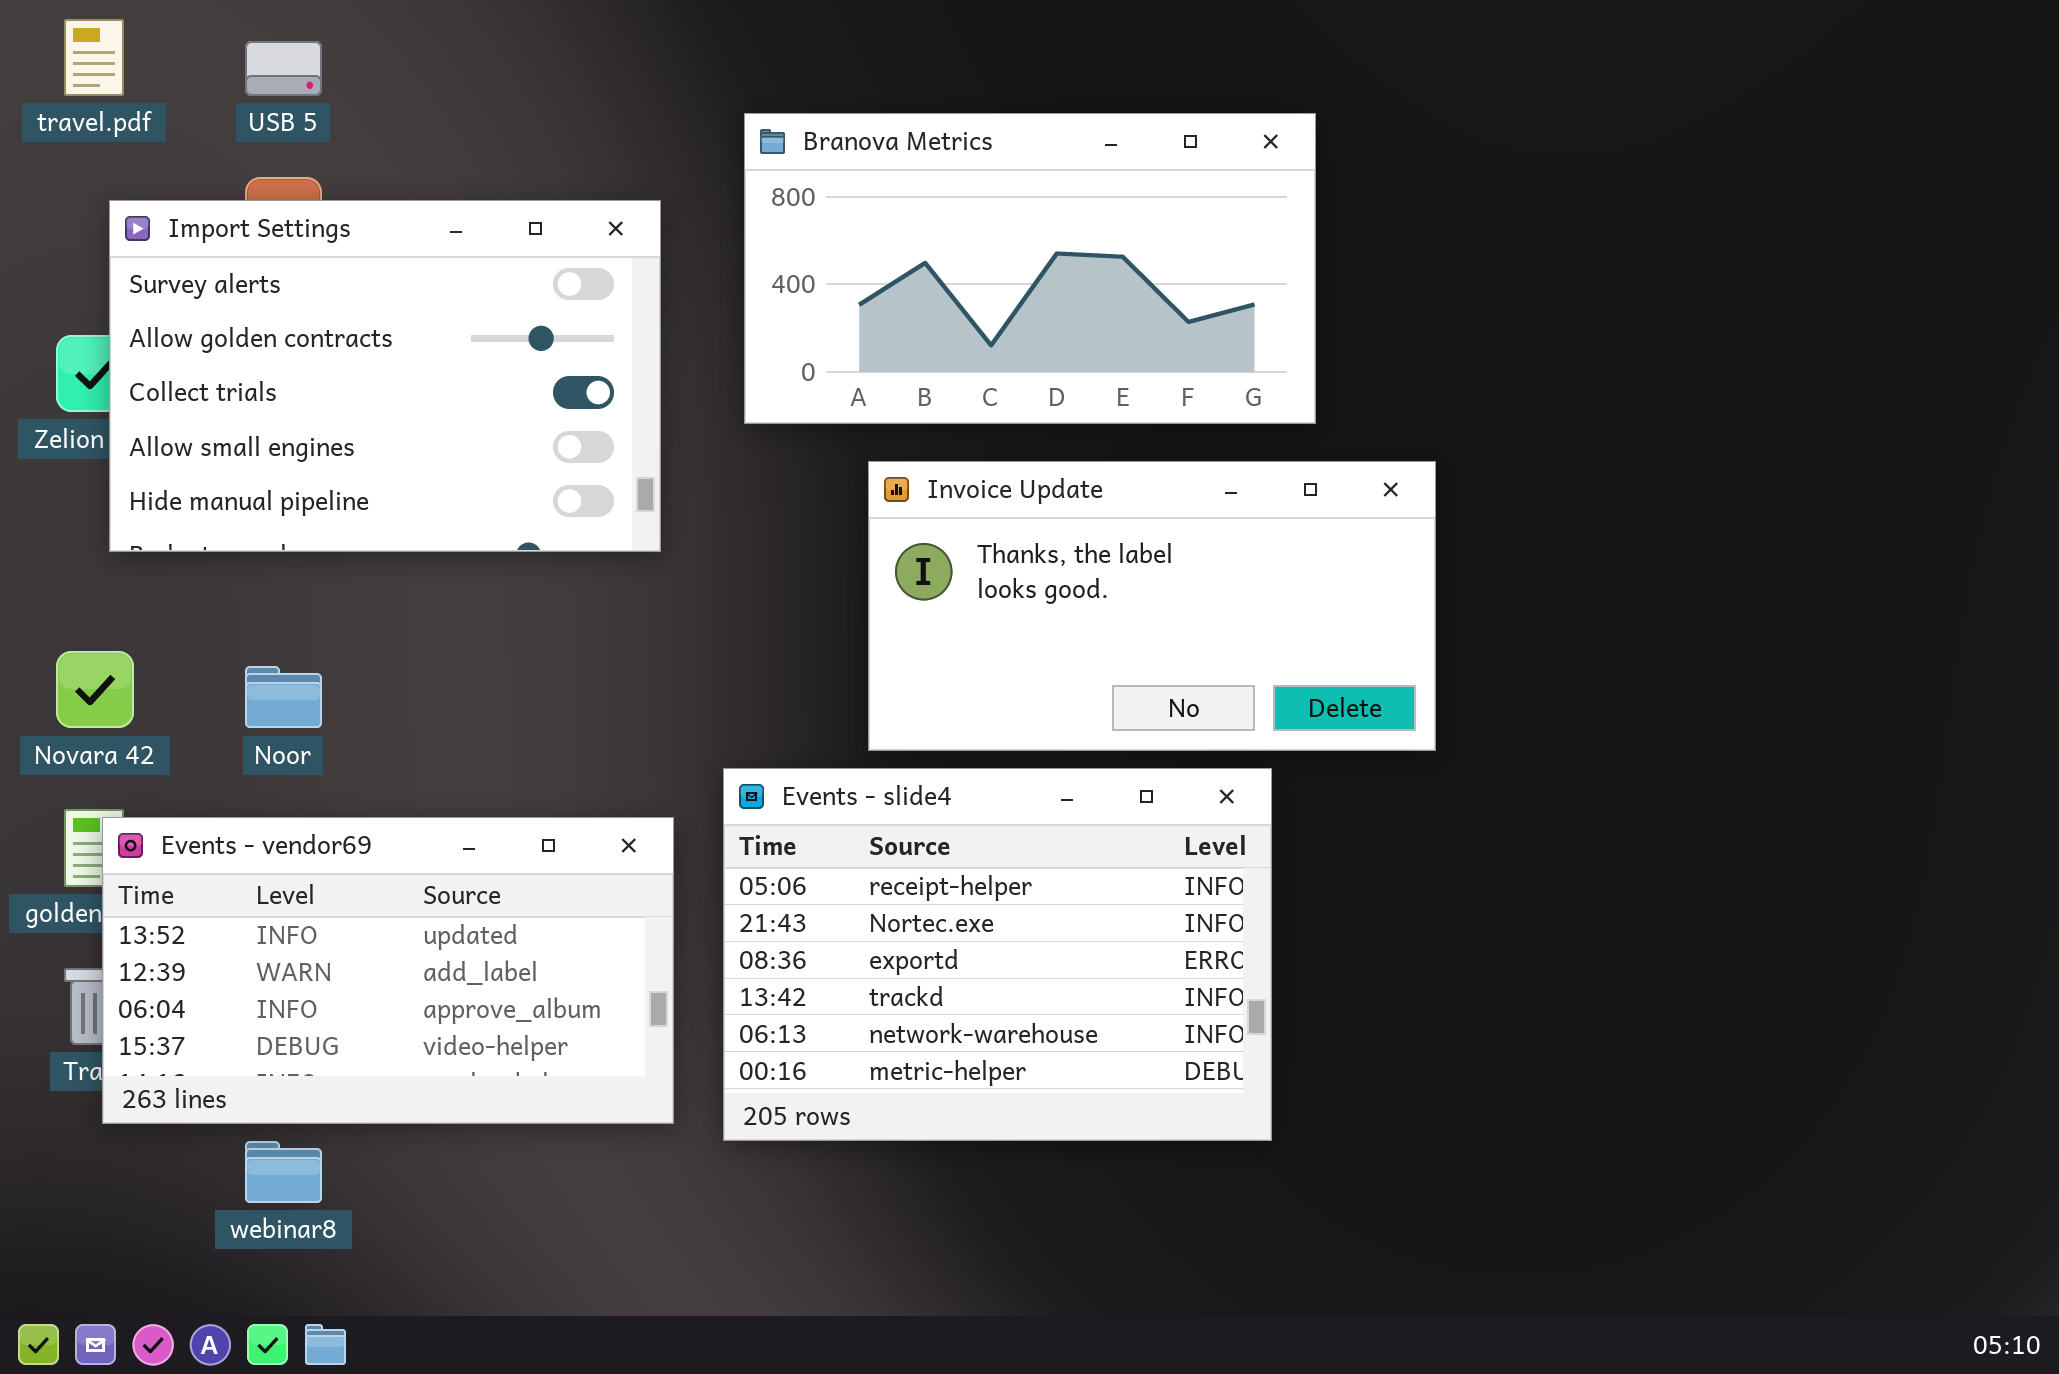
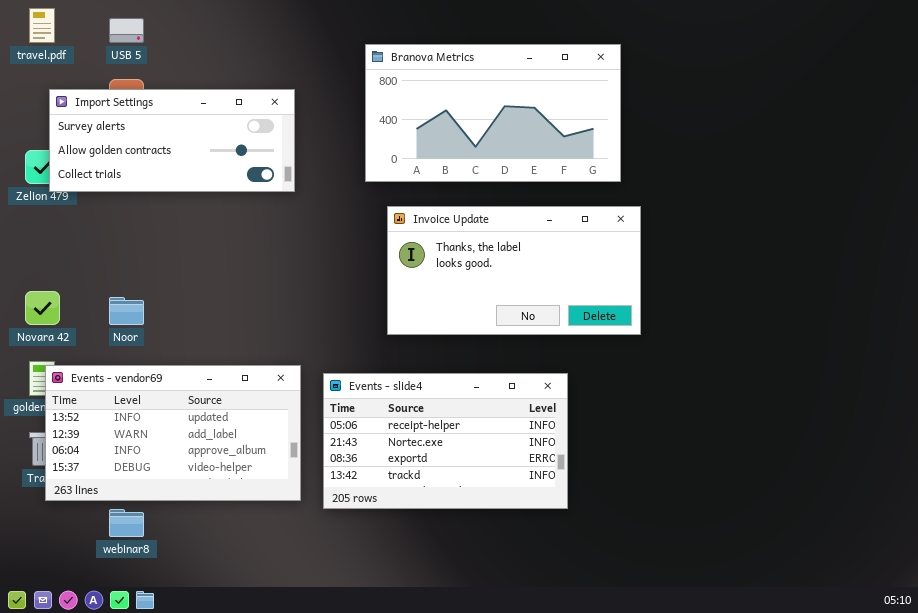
Branova Metrics: [744,113,1316,424] -> [365,44,621,182], moved
Import Settings: [109,200,661,552] -> [49,89,295,192], resized
Events - slide4: [723,768,1272,1141] -> [323,373,568,509], resized

